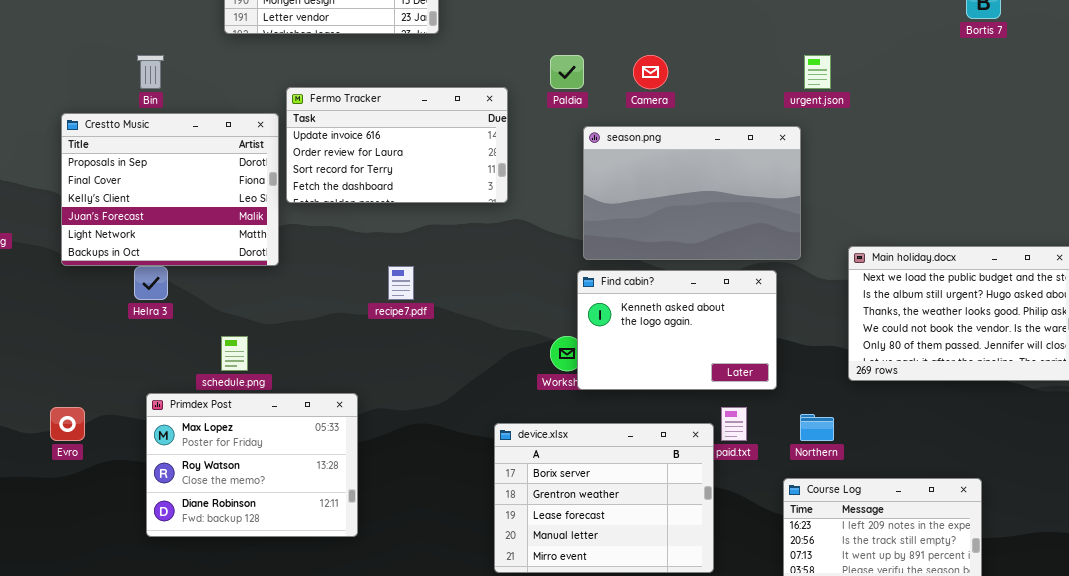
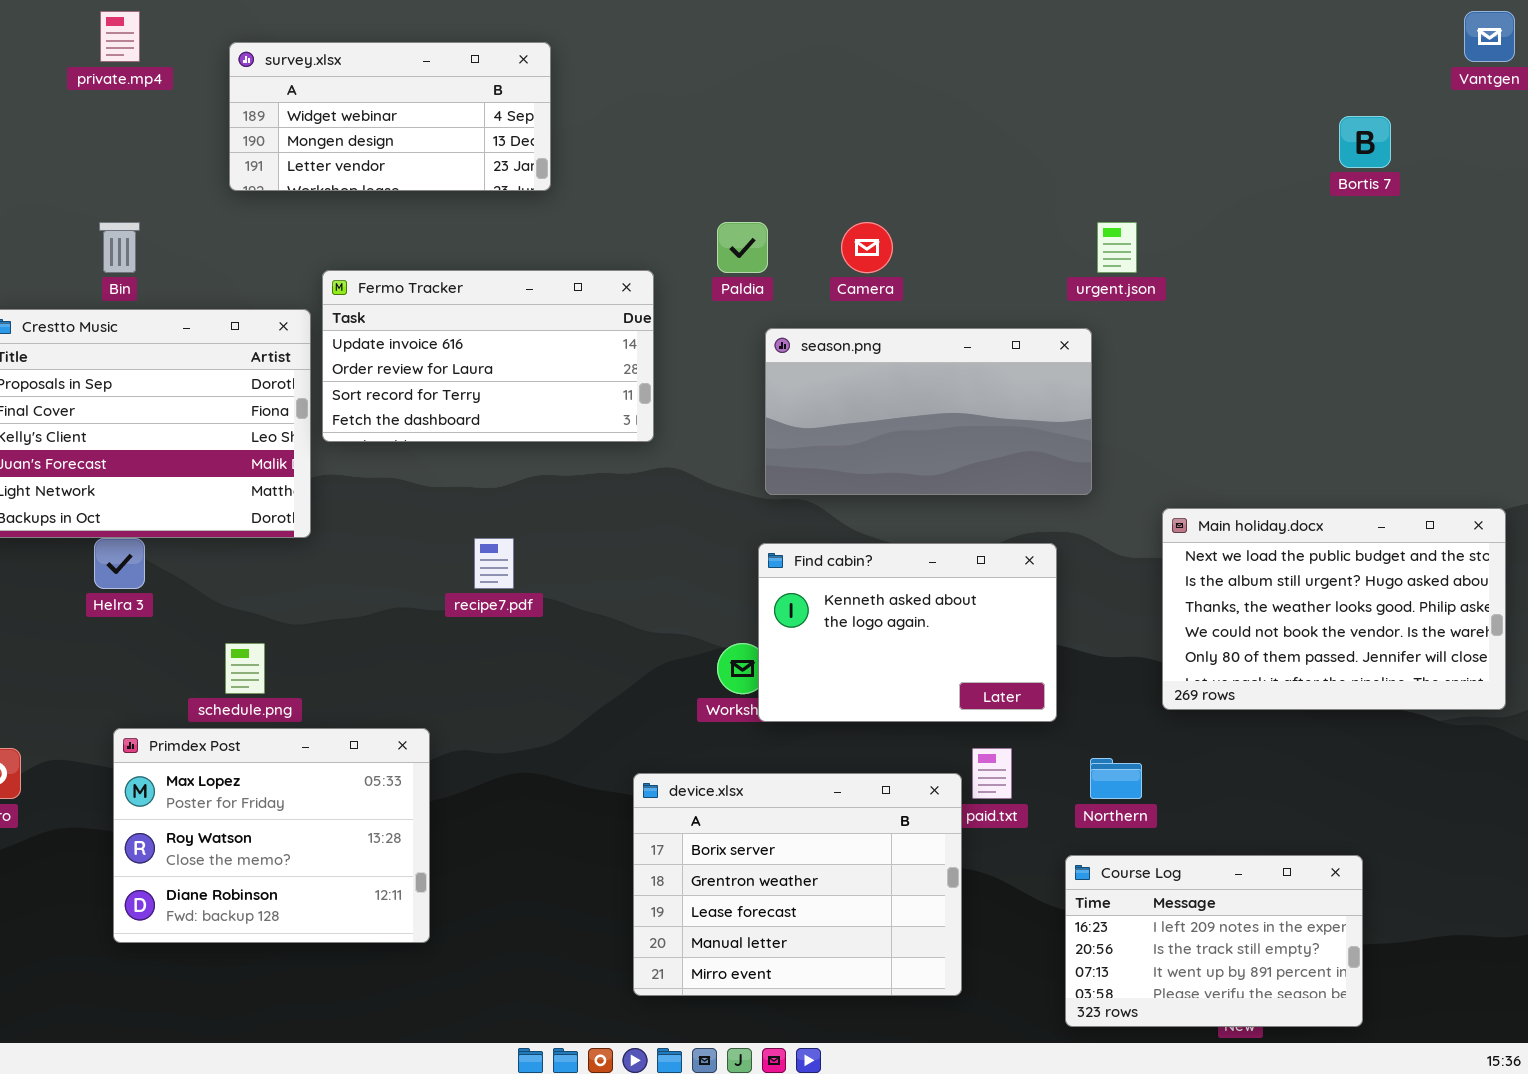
season.png: [583,126,801,260] -> [765,328,1092,495], resized

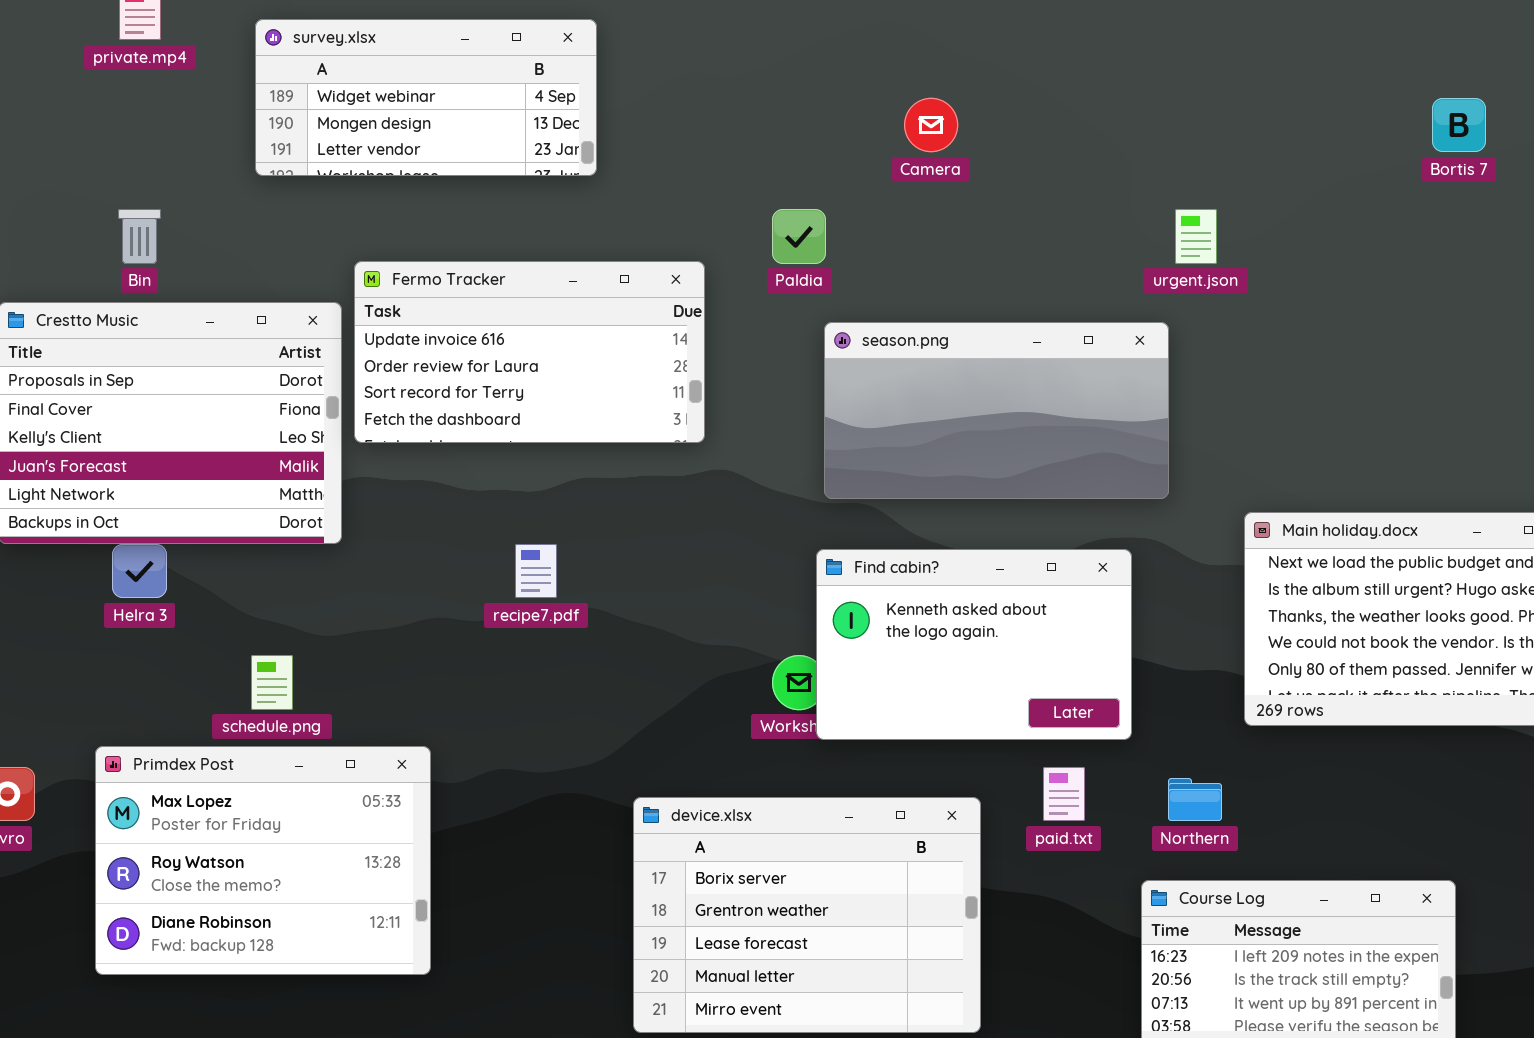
Camera: [841,222,893,273] -> [904,98,958,152], moved
Primdex Post: [113,728,430,943] -> [95,746,431,975], moved
device.xlsx: [633,773,962,996] -> [633,797,981,1033], moved

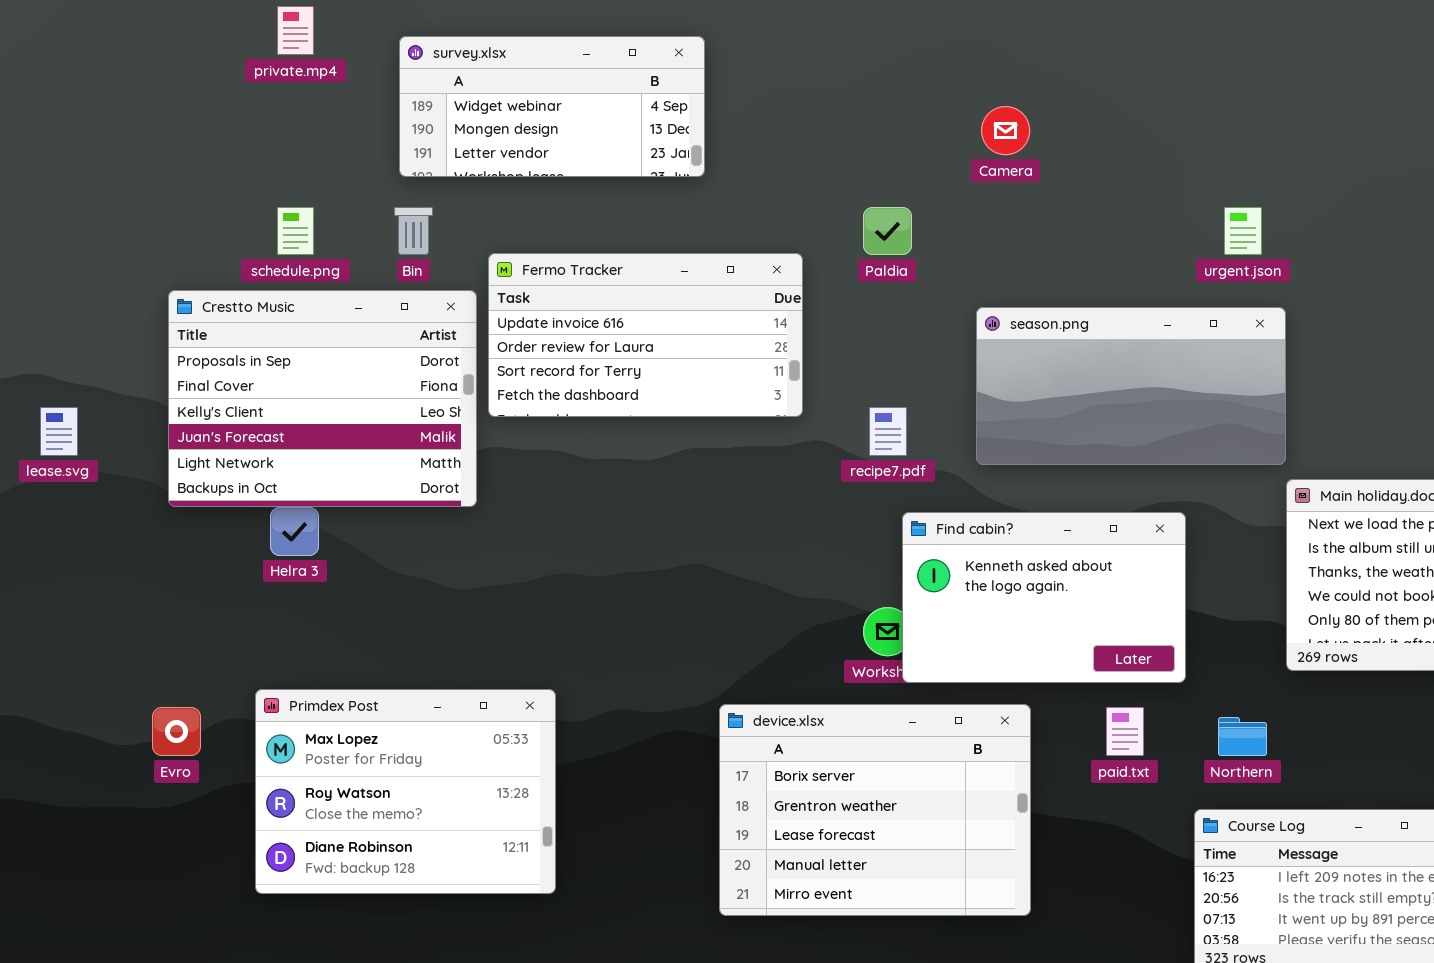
Bin: [118,209,161,264] -> [394,207,433,255], moved
season.png: [824,322,1169,499] -> [976,307,1286,465], moved
recipe7.pdf: [515,544,557,598] -> [869,407,907,456], moved
schedule.png: [251,655,293,710] -> [277,207,314,255], moved
device.xlsx: [633,797,981,1033] -> [719,704,1031,916], moved

